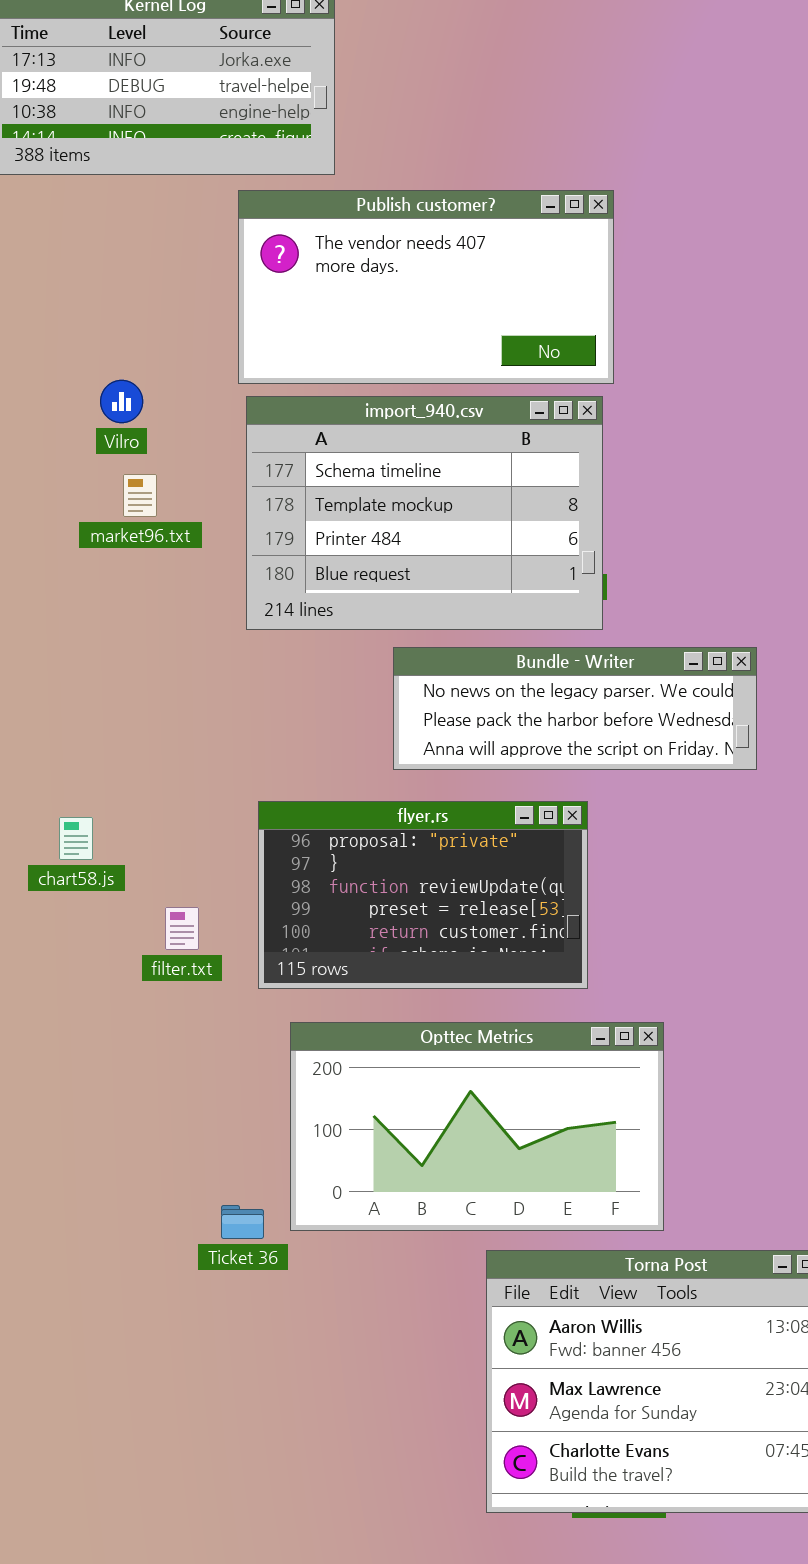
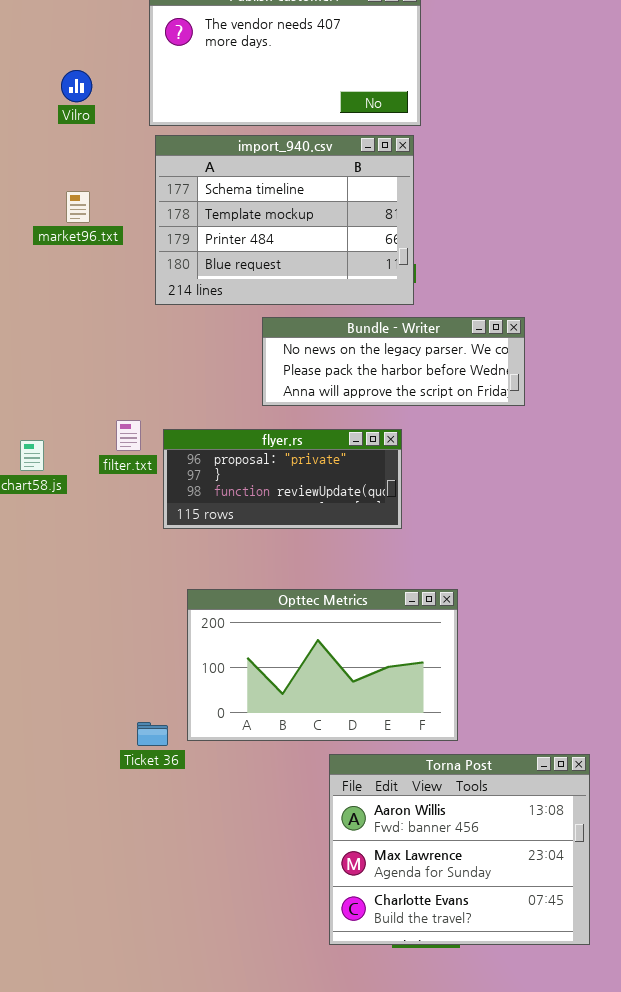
Vilro: [100,380,143,423] -> [61,70,92,102], moved
flyer.rs: [258,801,588,989] -> [163,429,402,529], resized
filter.txt: [165,907,199,950] -> [116,420,141,451], moved

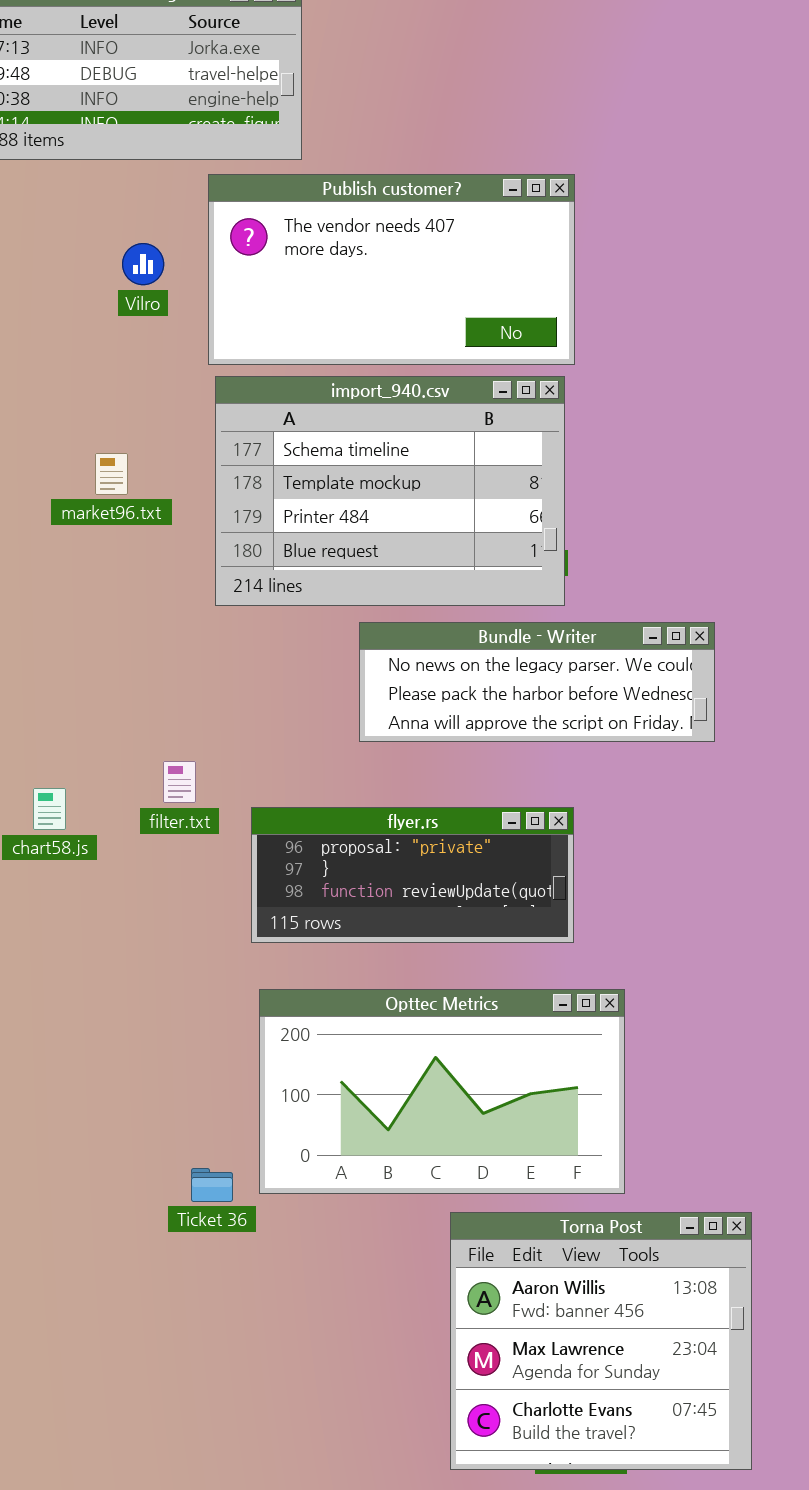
Vilro: [61,70,92,102] -> [122,243,164,285], moved
flyer.rs: [163,429,402,529] -> [251,807,574,943], moved
Torna Post: [329,754,590,945] -> [450,1212,752,1470], resized

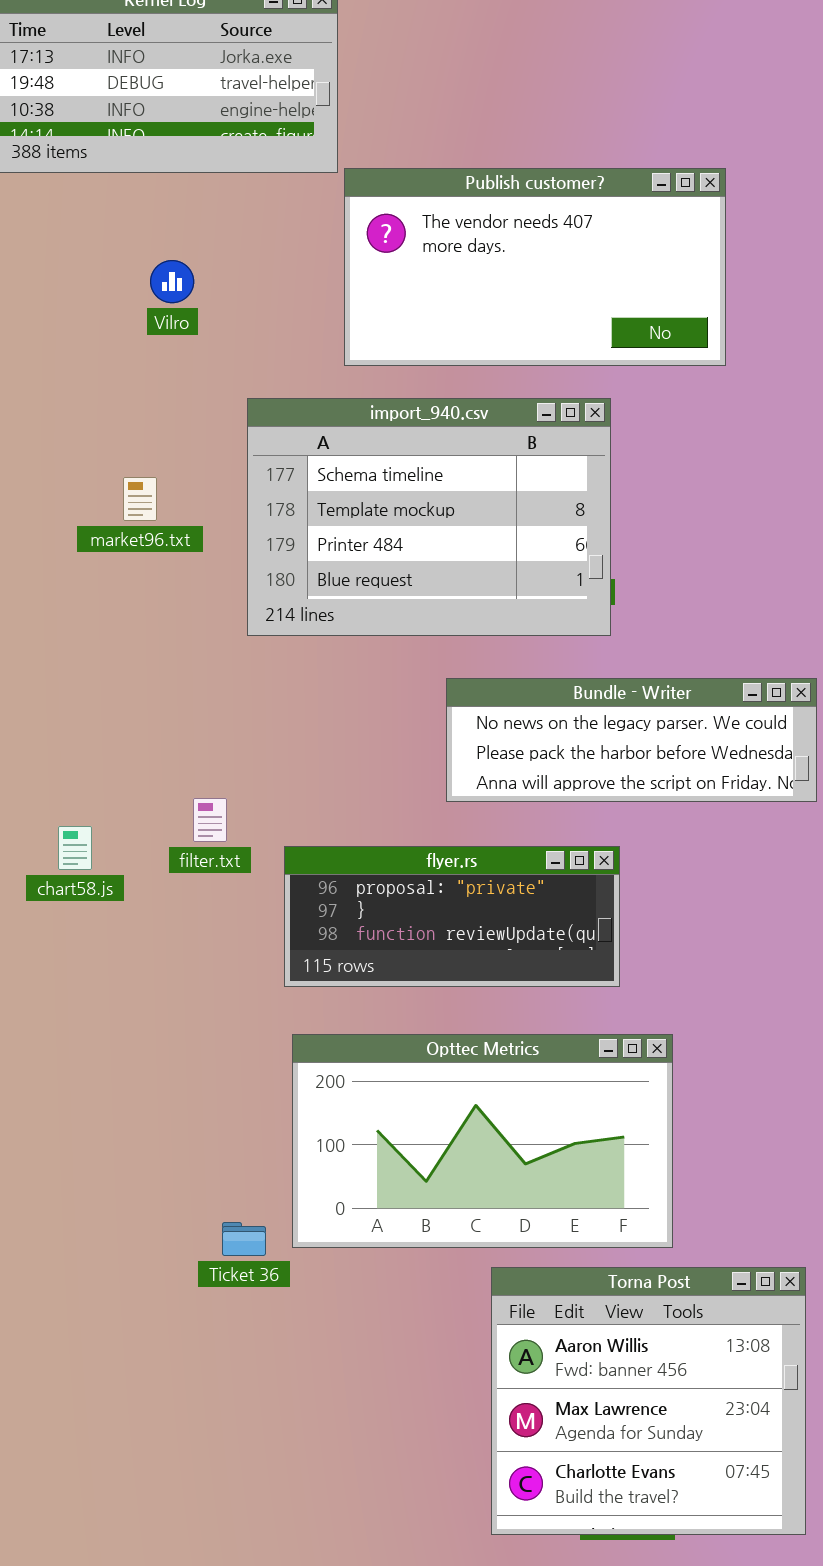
Publish customer?: [208,174,575,365] -> [344,168,726,366], moved
Bundle - Writer: [359,622,715,742] -> [446,678,817,802], moved

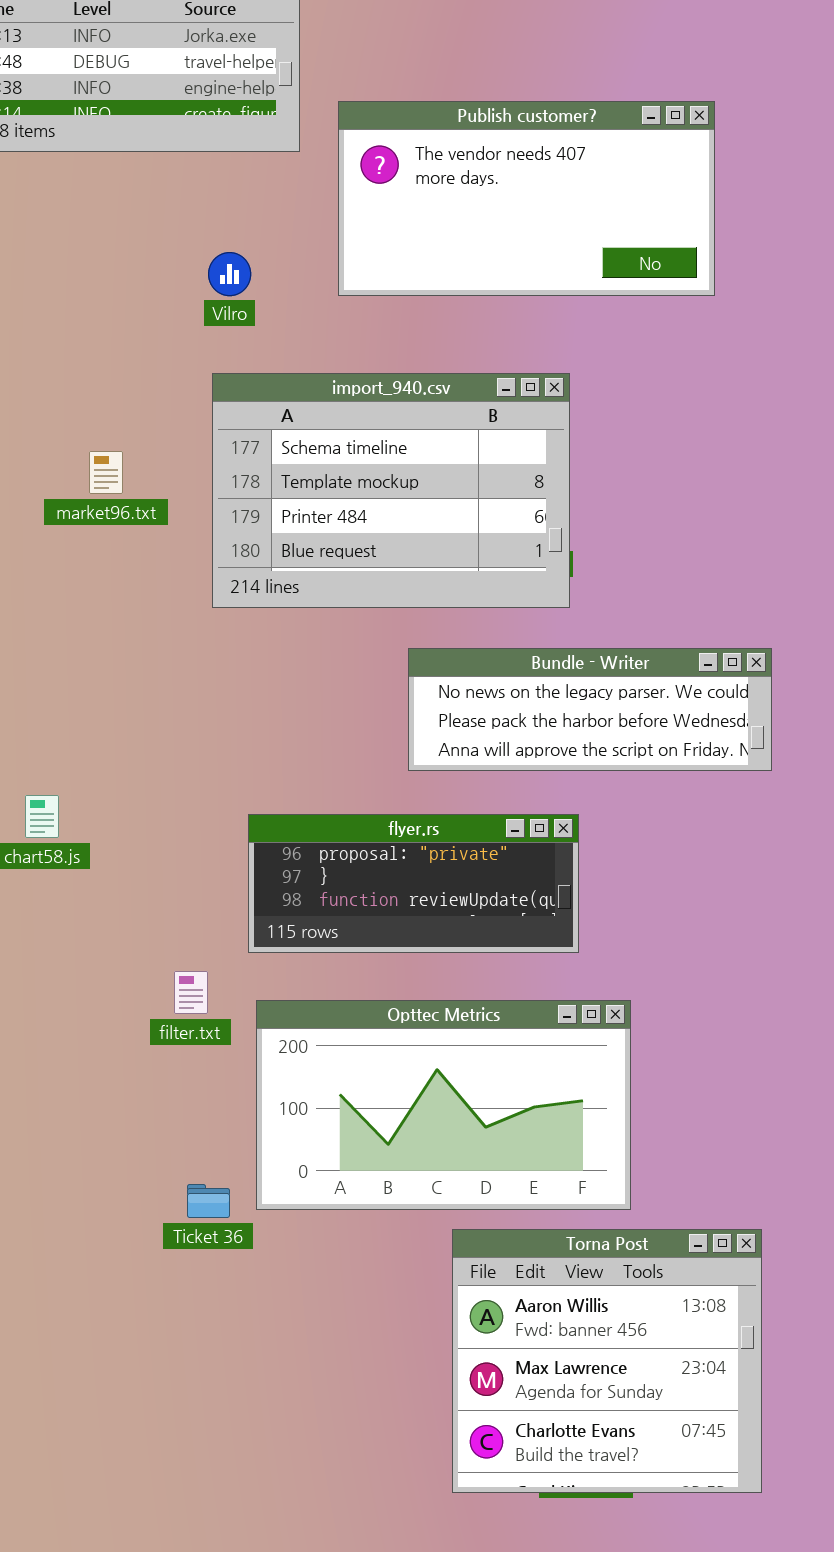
Publish customer?: [344,168,726,366] -> [338,101,715,296], moved
Vilro: [150,260,194,303] -> [208,252,251,296], moved
filter.txt: [193,798,227,842] -> [174,971,208,1014], moved

